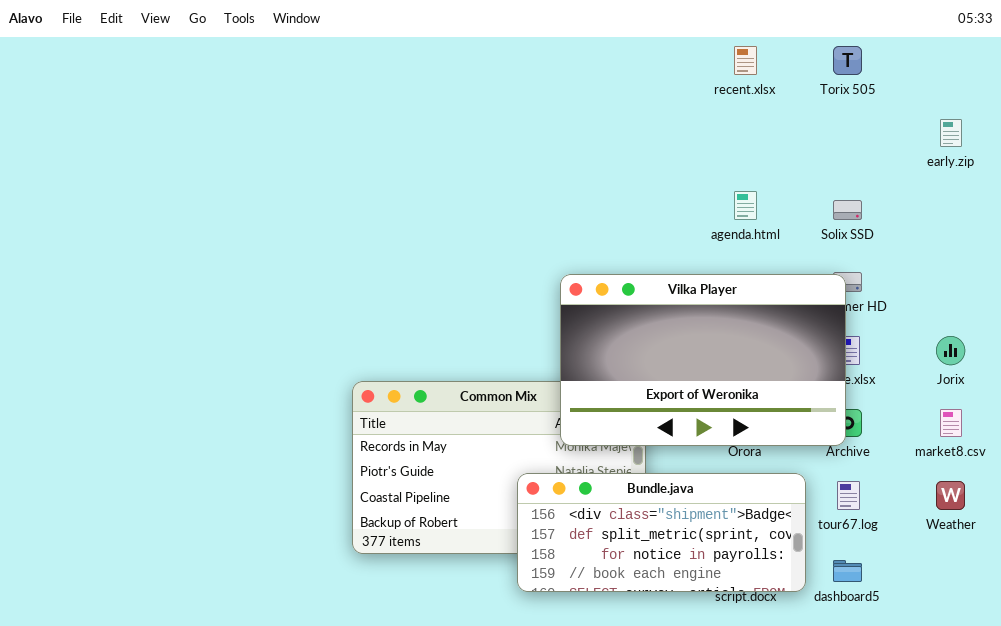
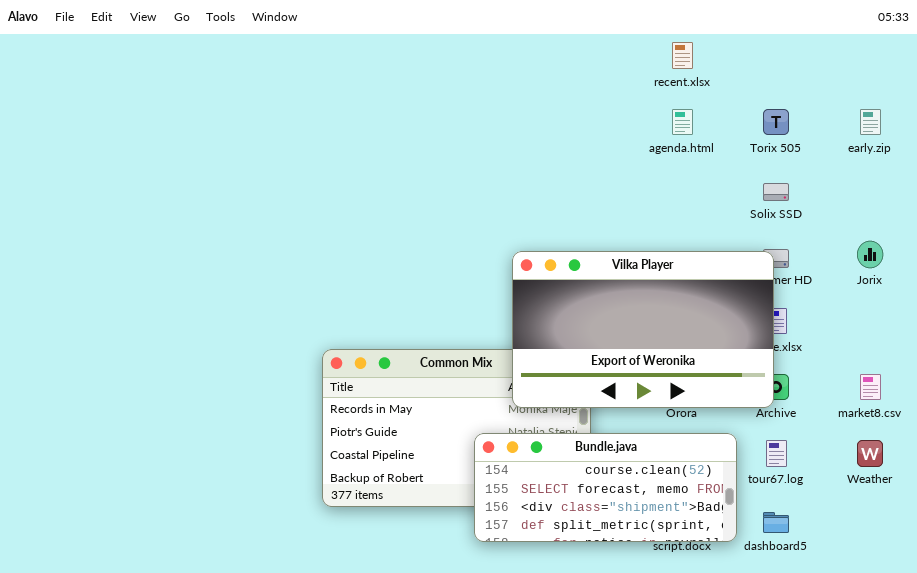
Torix 505: [833,46,862,75] -> [763,109,789,135], moved
agenda.html: [734,191,757,220] -> [672,109,693,135], moved
Jorix: [936,336,965,365] -> [857,241,883,268], moved
Bundle.java: [517,473,806,592] -> [474,433,737,542], scrolled up 2 rows

